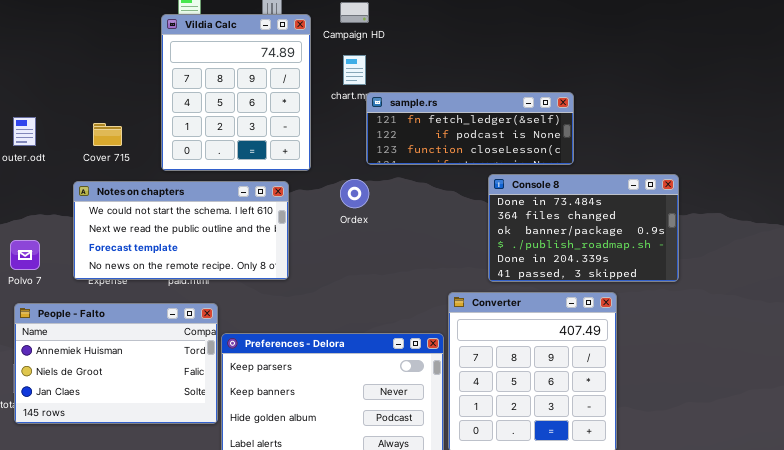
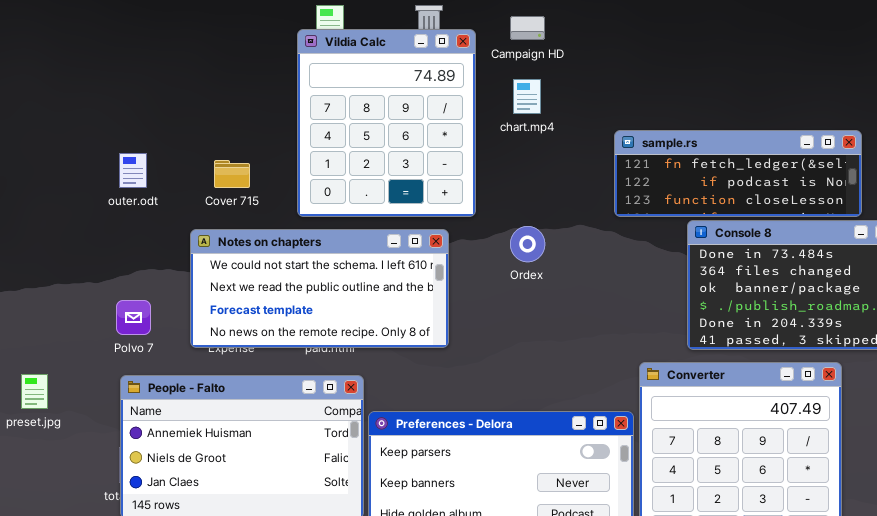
sample.rs: [366,92,574,165] -> [614,130,862,217], moved

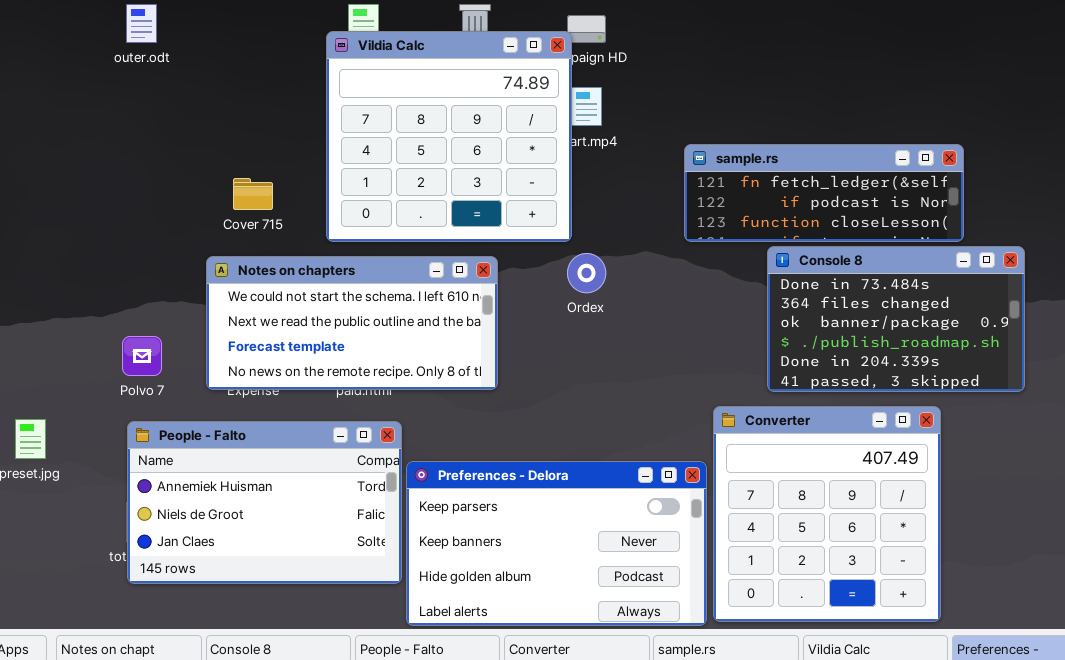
Vildia Calc: [297,29,476,217] -> [326,31,572,242], resized
outer.odt: [119,153,147,188] -> [126,4,157,43], moved

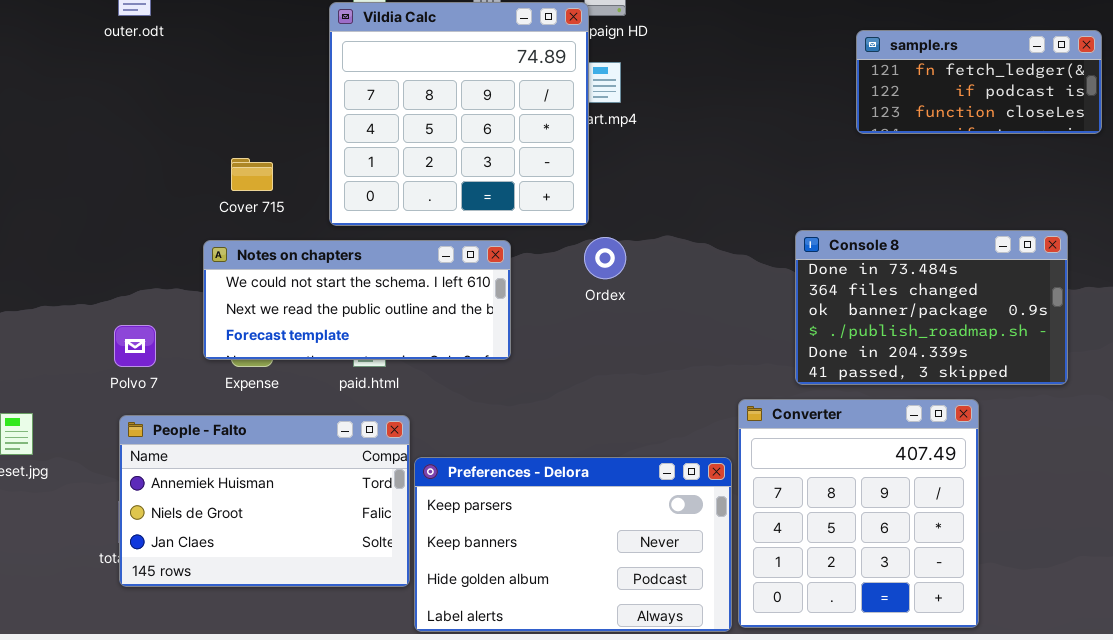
sample.rs: [684,144,964,242] -> [856,30,1102,134], moved, resized
Notes on chapters: [206,256,498,390] -> [203,240,511,360], resized

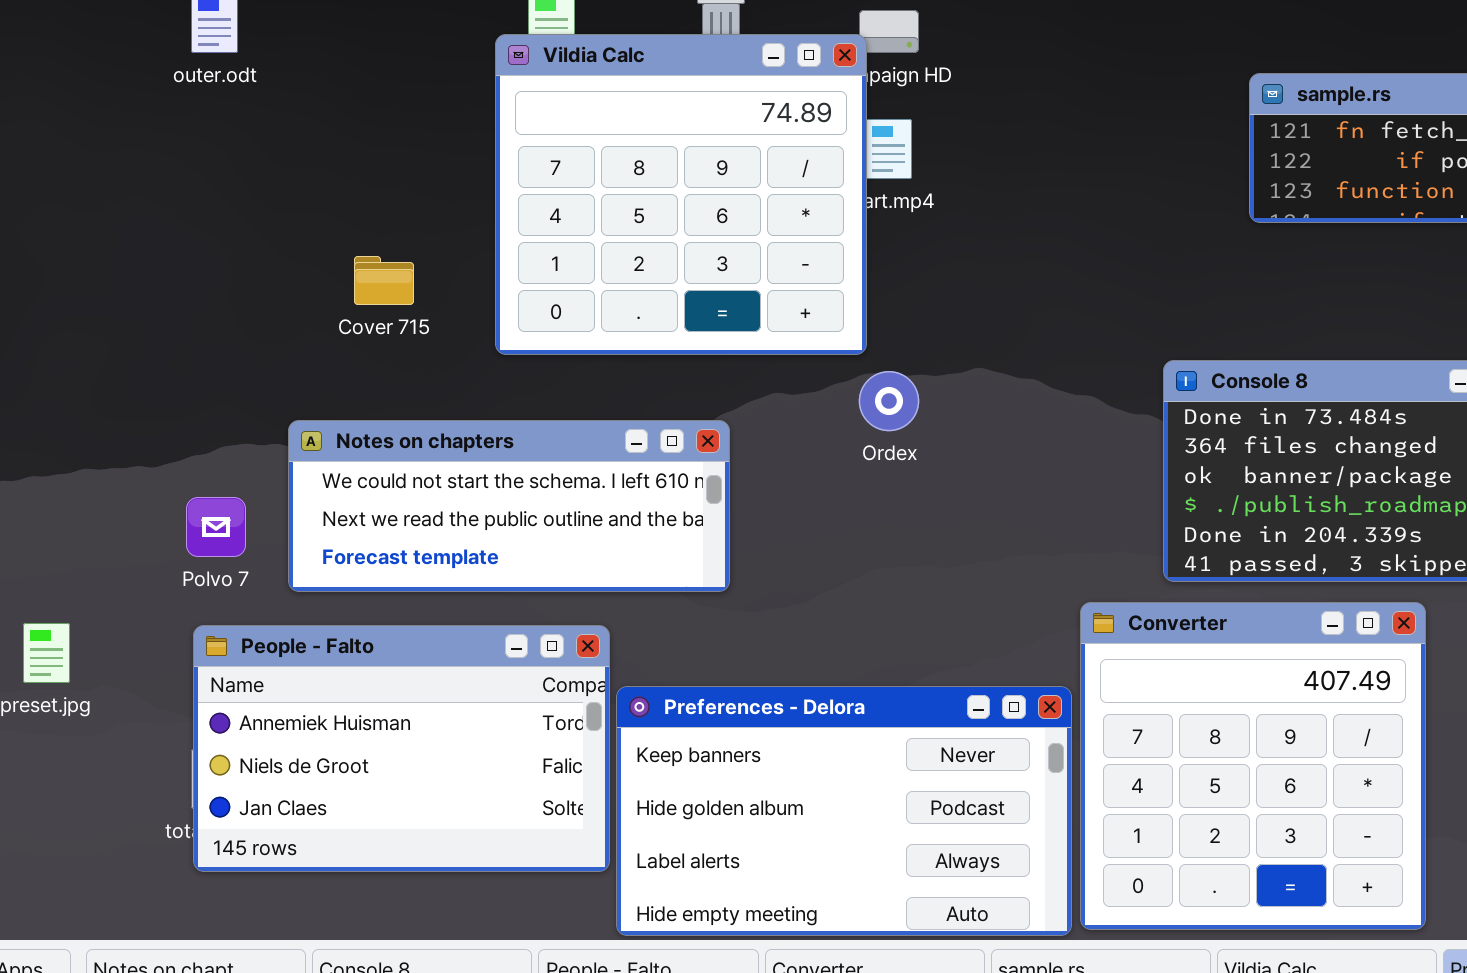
Notes on chapters: [203,240,511,360] -> [288,420,730,592], moved
Preferences - Delora: [414,457,732,632] -> [616,686,1072,936], scrolled down 1 row

